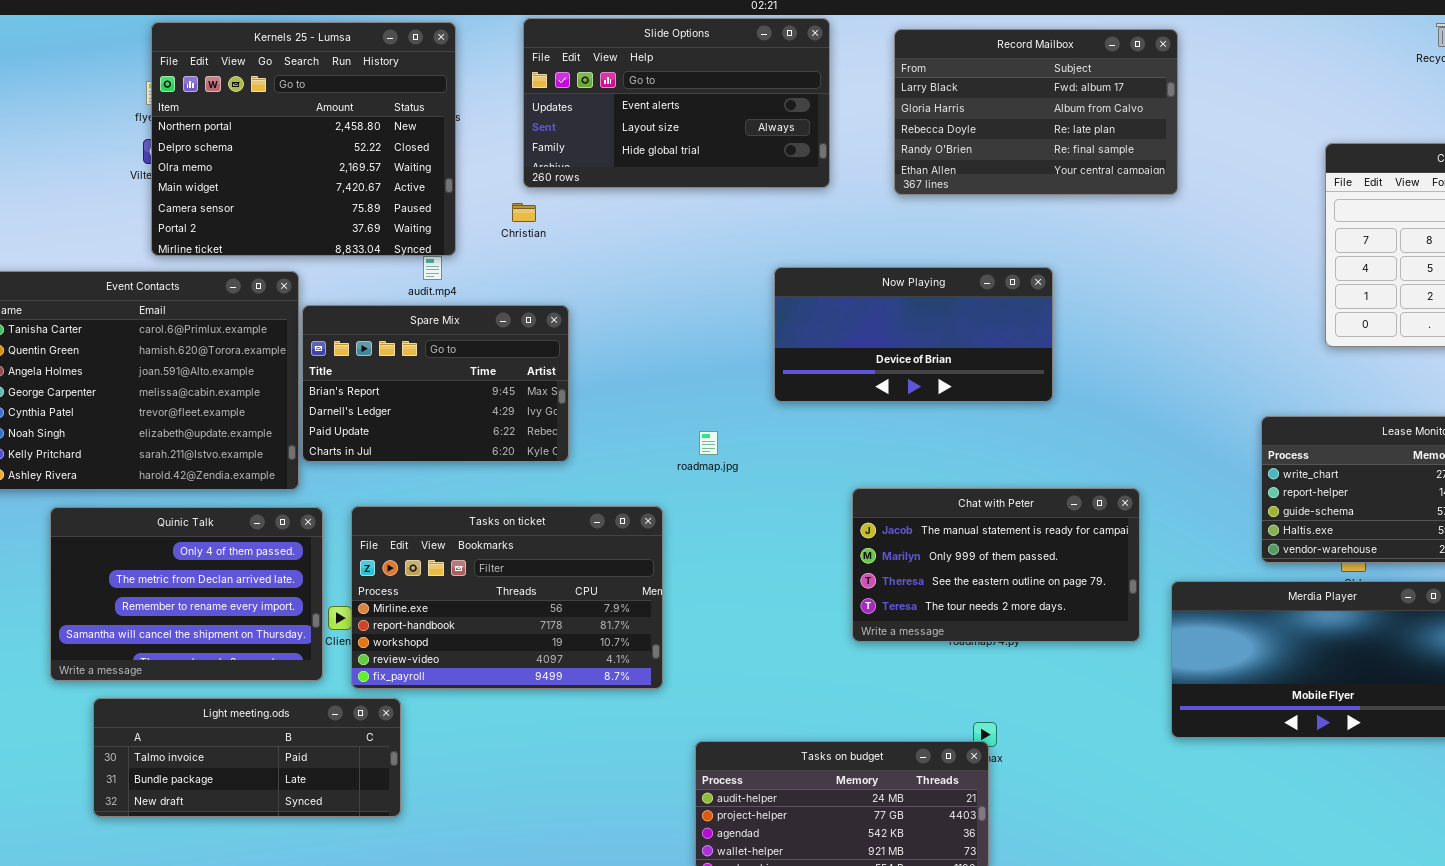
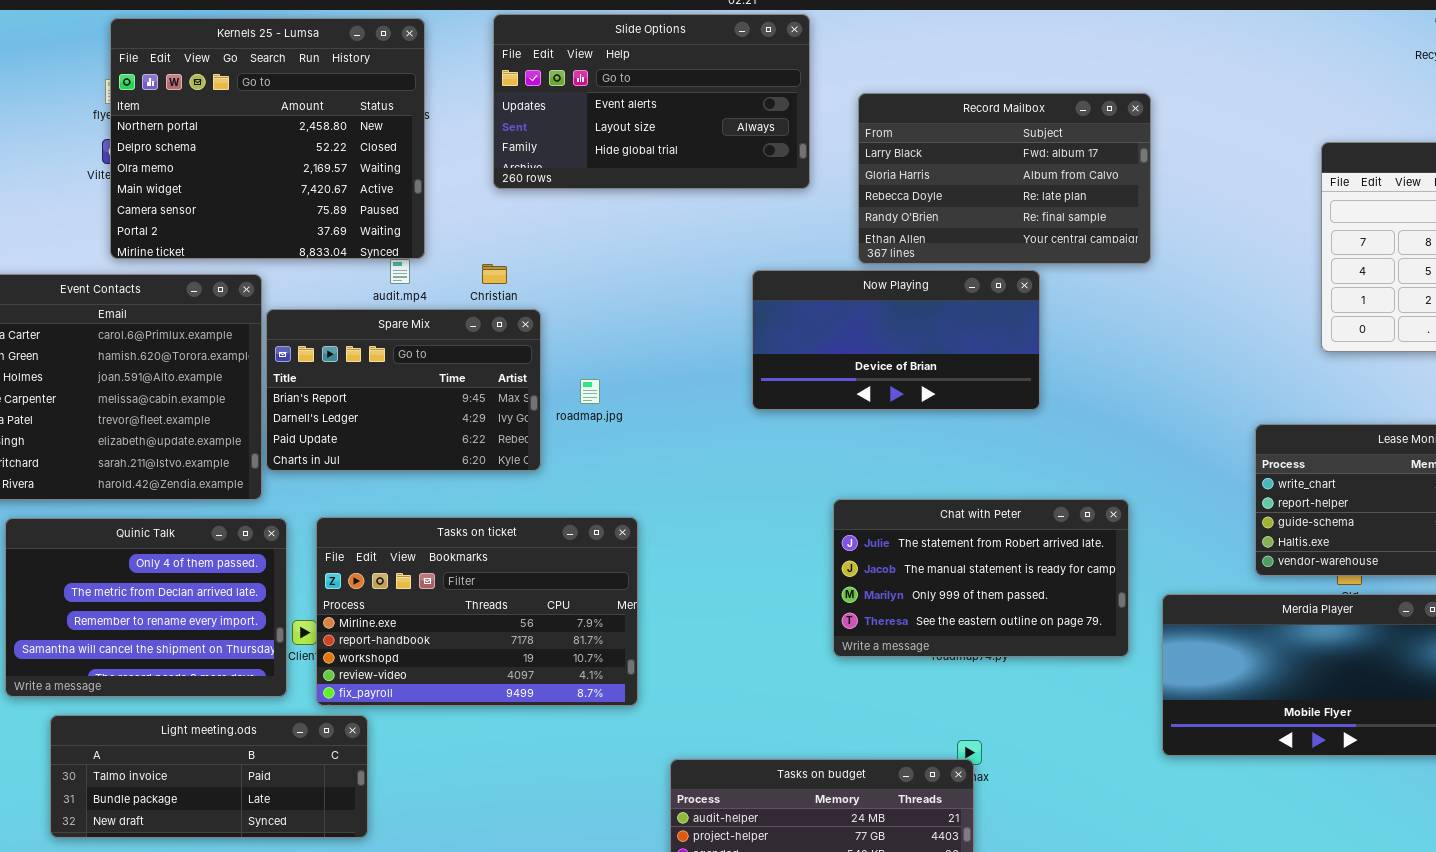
Record Mailbox: [894,29,1178,195] -> [858,93,1151,264], moved
Christian: [512,203,536,222] -> [482,264,507,284], moved
roadmap.jpg: [699,431,718,455] -> [580,379,600,404], moved
Chat with Peter: [852,488,1140,642] -> [833,499,1129,657], scrolled up 1 row

